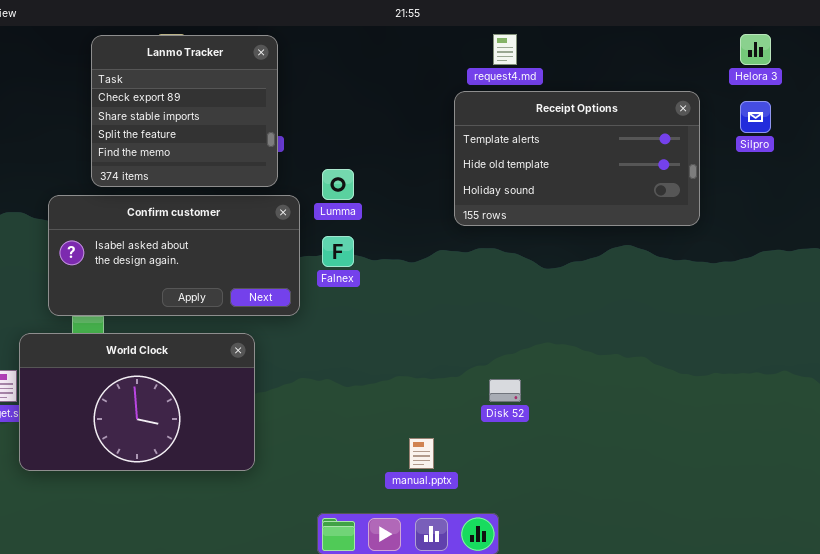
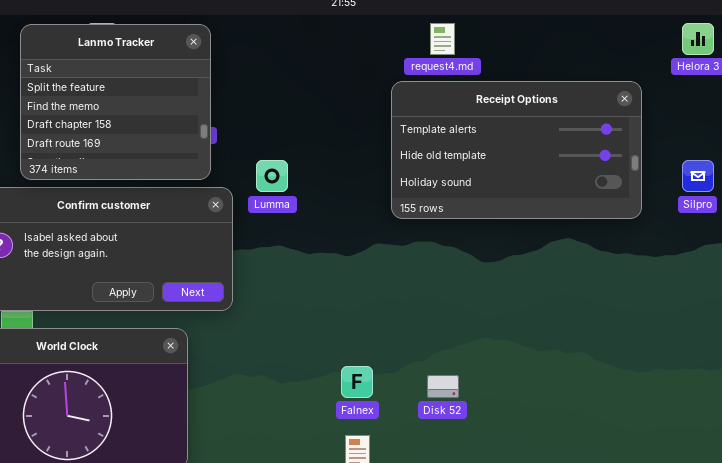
Lanmo Tracker: [91,35,278,187] -> [20,24,211,180], scrolled down 2 rows
Silpro: [740,101,771,133] -> [682,160,714,192], moved
Falnex: [322,236,354,267] -> [341,366,373,398], moved

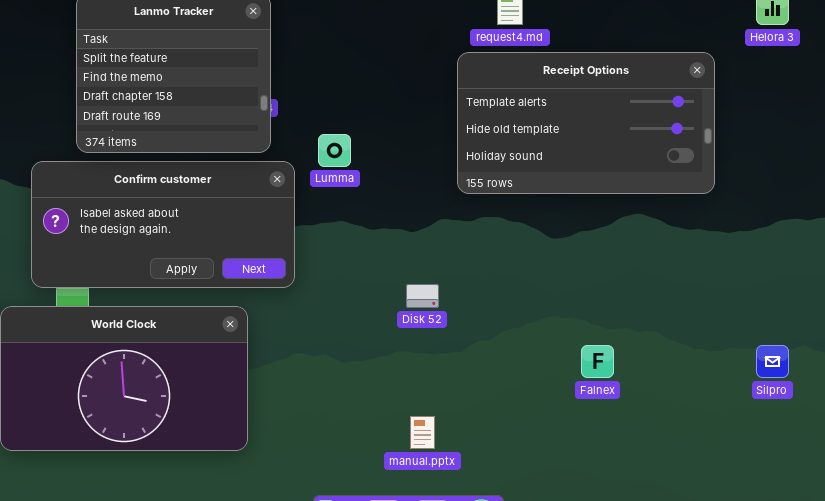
Silpro: [682,160,714,192] -> [756,345,789,378], moved
Falnex: [341,366,373,398] -> [581,345,614,378], moved
Disk 52: [427,375,459,398] -> [406,284,439,308], moved

